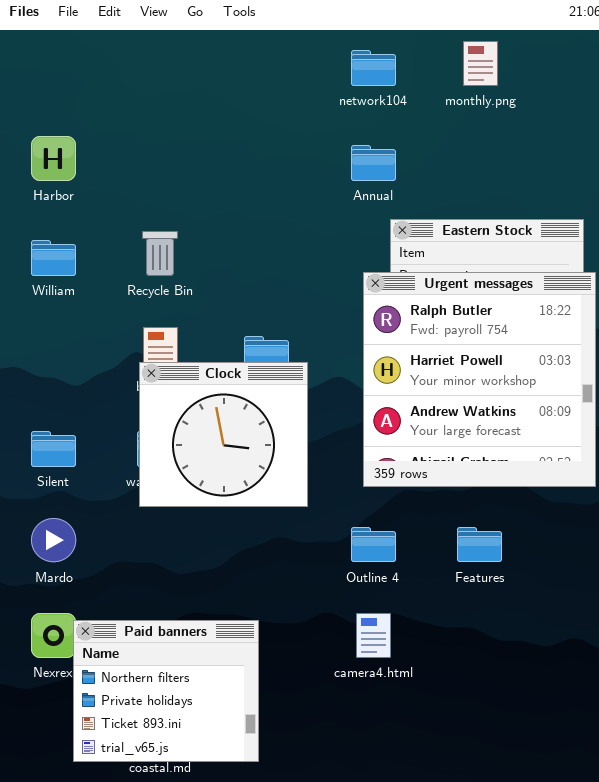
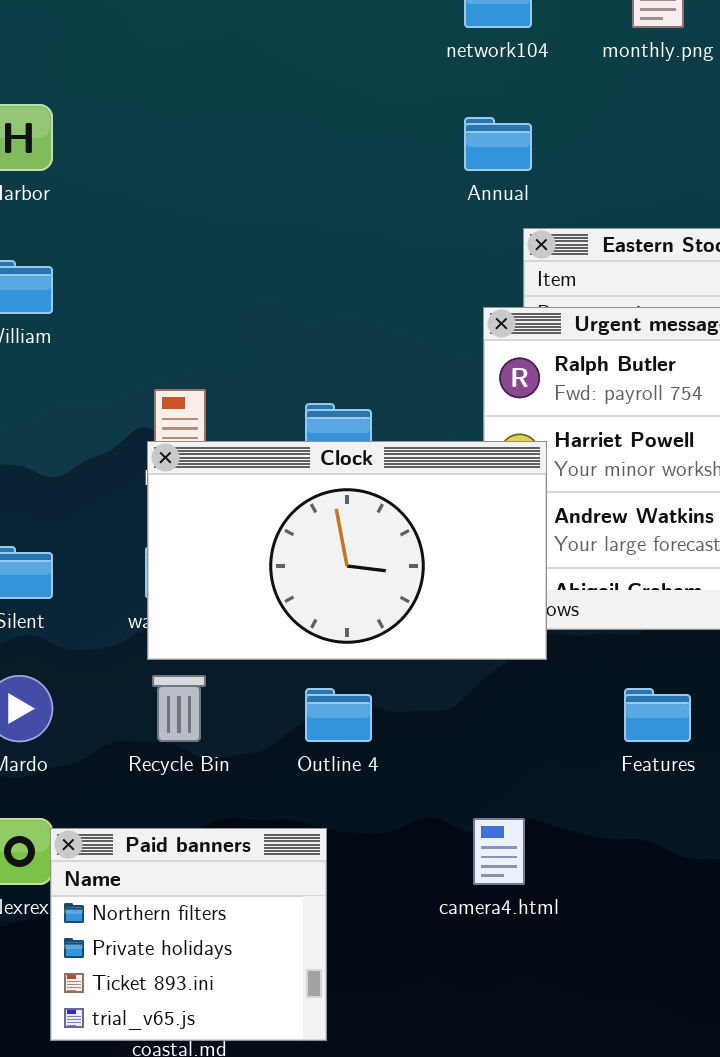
Recycle Bin: [142,231,178,276] -> [152,675,206,742], moved
Clock: [139,362,308,507] -> [147,441,547,660], resized
Outline 4: [351,527,396,562] -> [305,688,372,742], moved

